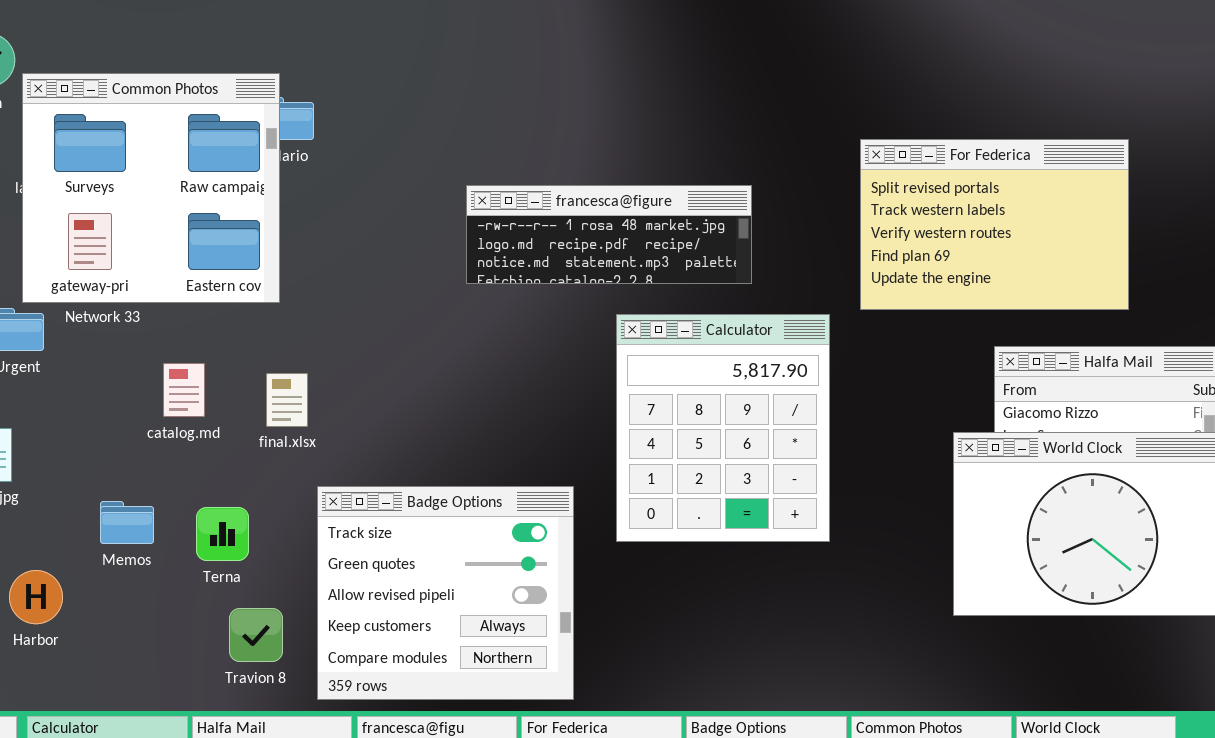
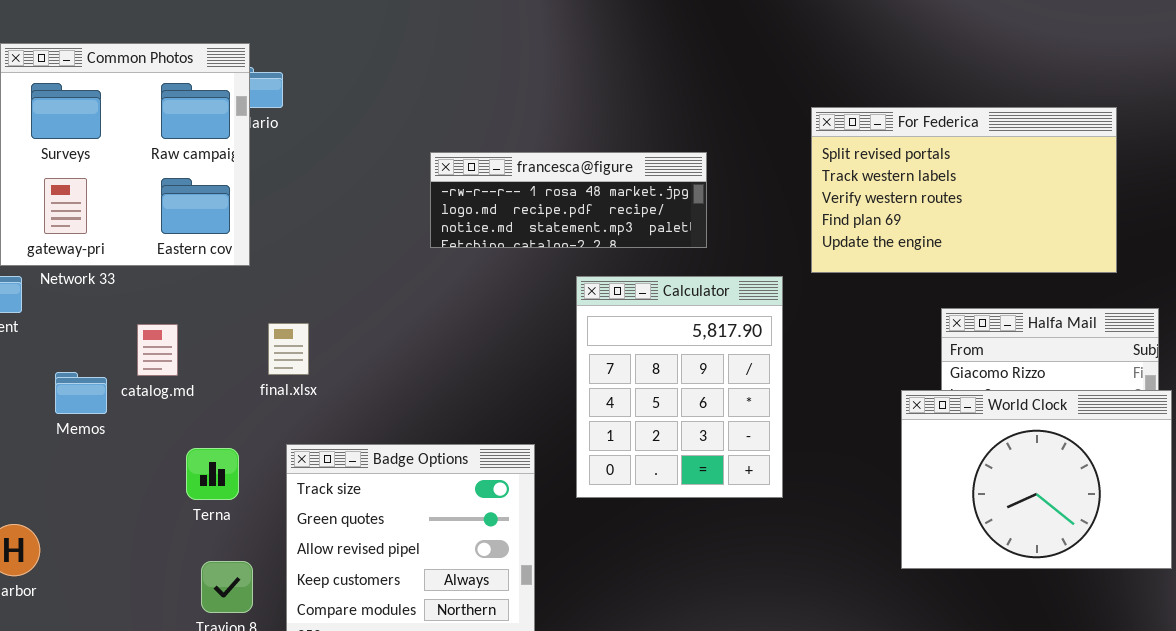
For Federica: [860,139,1129,310] -> [811,107,1117,273], resized
final.xlsx: [266,373,308,427] -> [268,323,309,375], moved
Memos: [100,501,154,544] -> [55,372,107,414], moved
Terna: [196,507,249,561] -> [186,448,239,500], moved

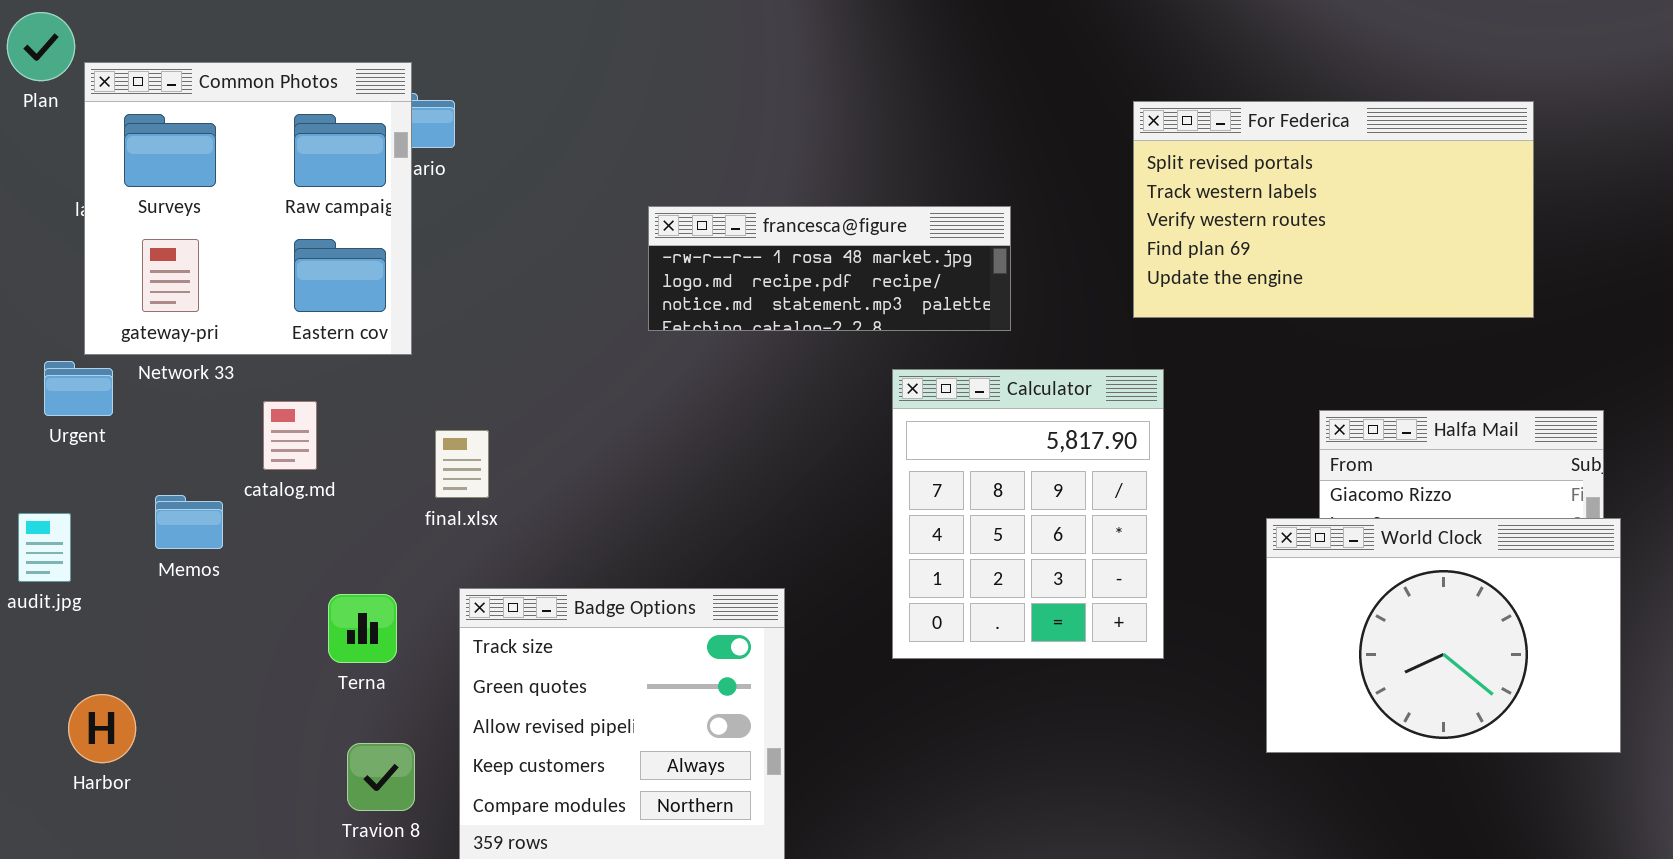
For Federica: [811,107,1117,273] -> [1133,101,1534,318], moved
Calculator: [576,276,783,498] -> [892,369,1164,659], moved
catalog.md: [137,324,178,376] -> [263,401,317,470], moved

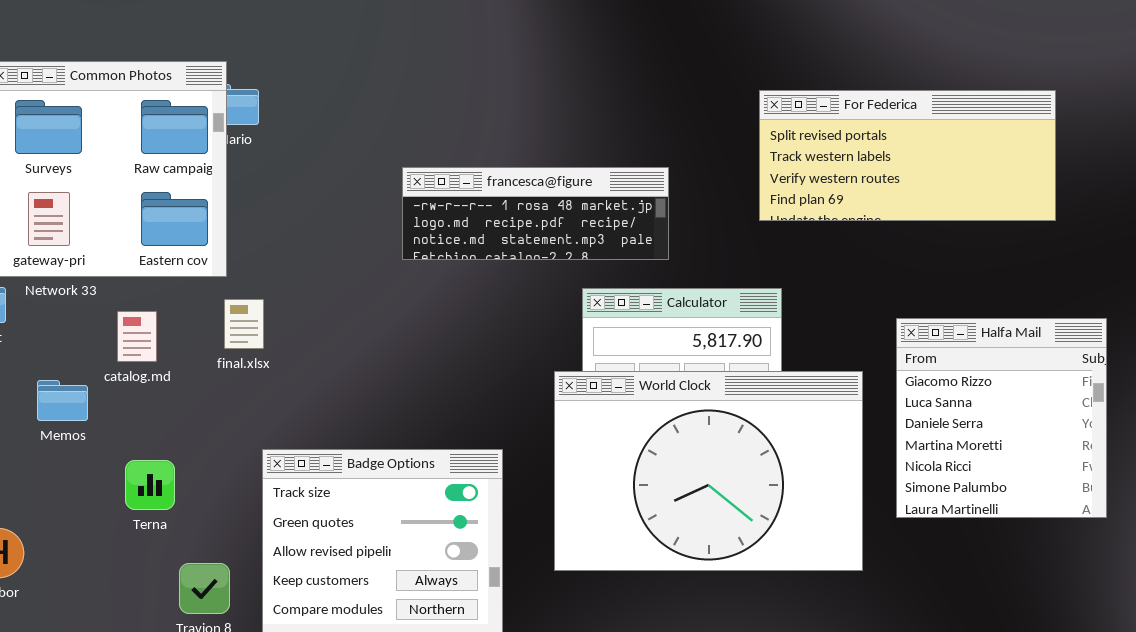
For Federica: [1133,101,1534,318] -> [759,90,1056,221], resized
final.xlsx: [435,430,489,498] -> [224,299,264,349], moved
World Clock: [1266,518,1621,753] -> [554,371,863,571], moved, resized
Terna: [328,594,397,663] -> [125,460,175,510], moved

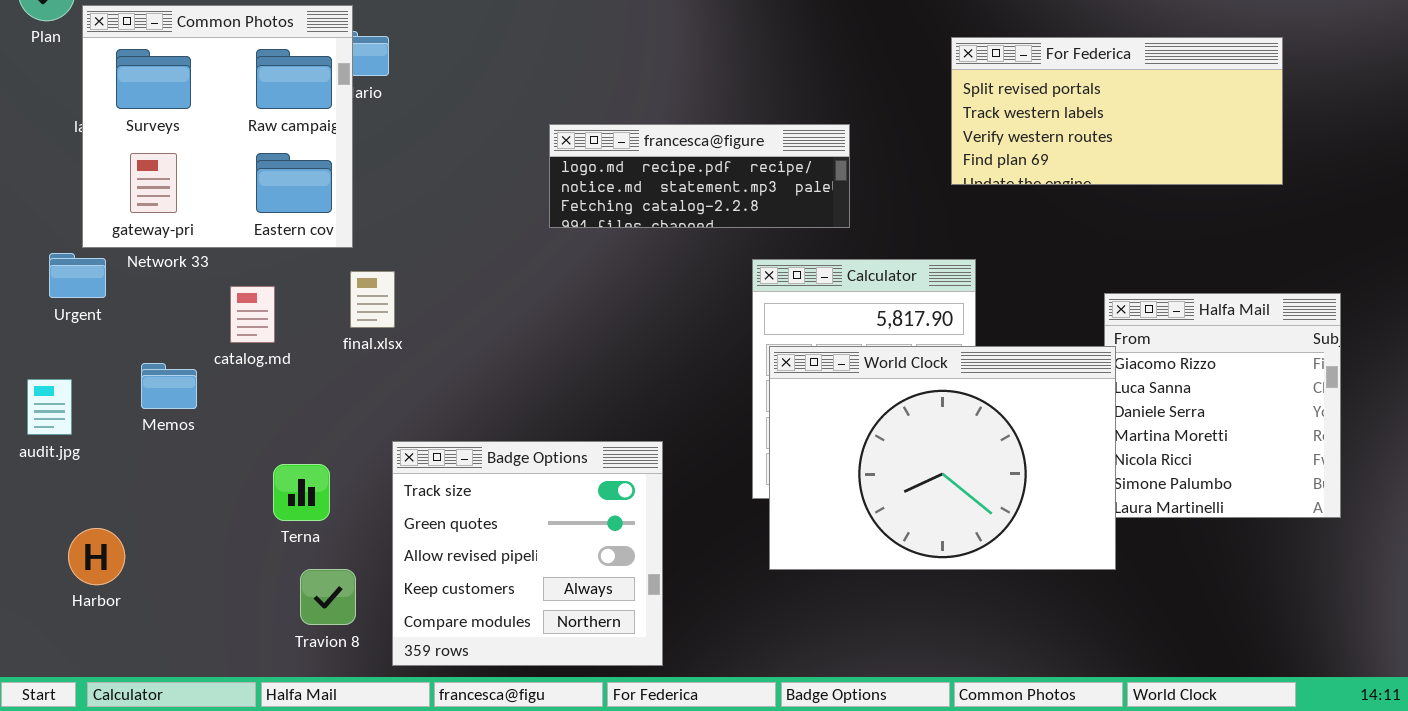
francesca@figure: [402,167,669,260] -> [549,124,850,228], scrolled down 1 row
World Clock: [554,371,863,571] -> [769,346,1116,570], moved
Terna: [125,460,175,510] -> [273,464,330,521], moved

